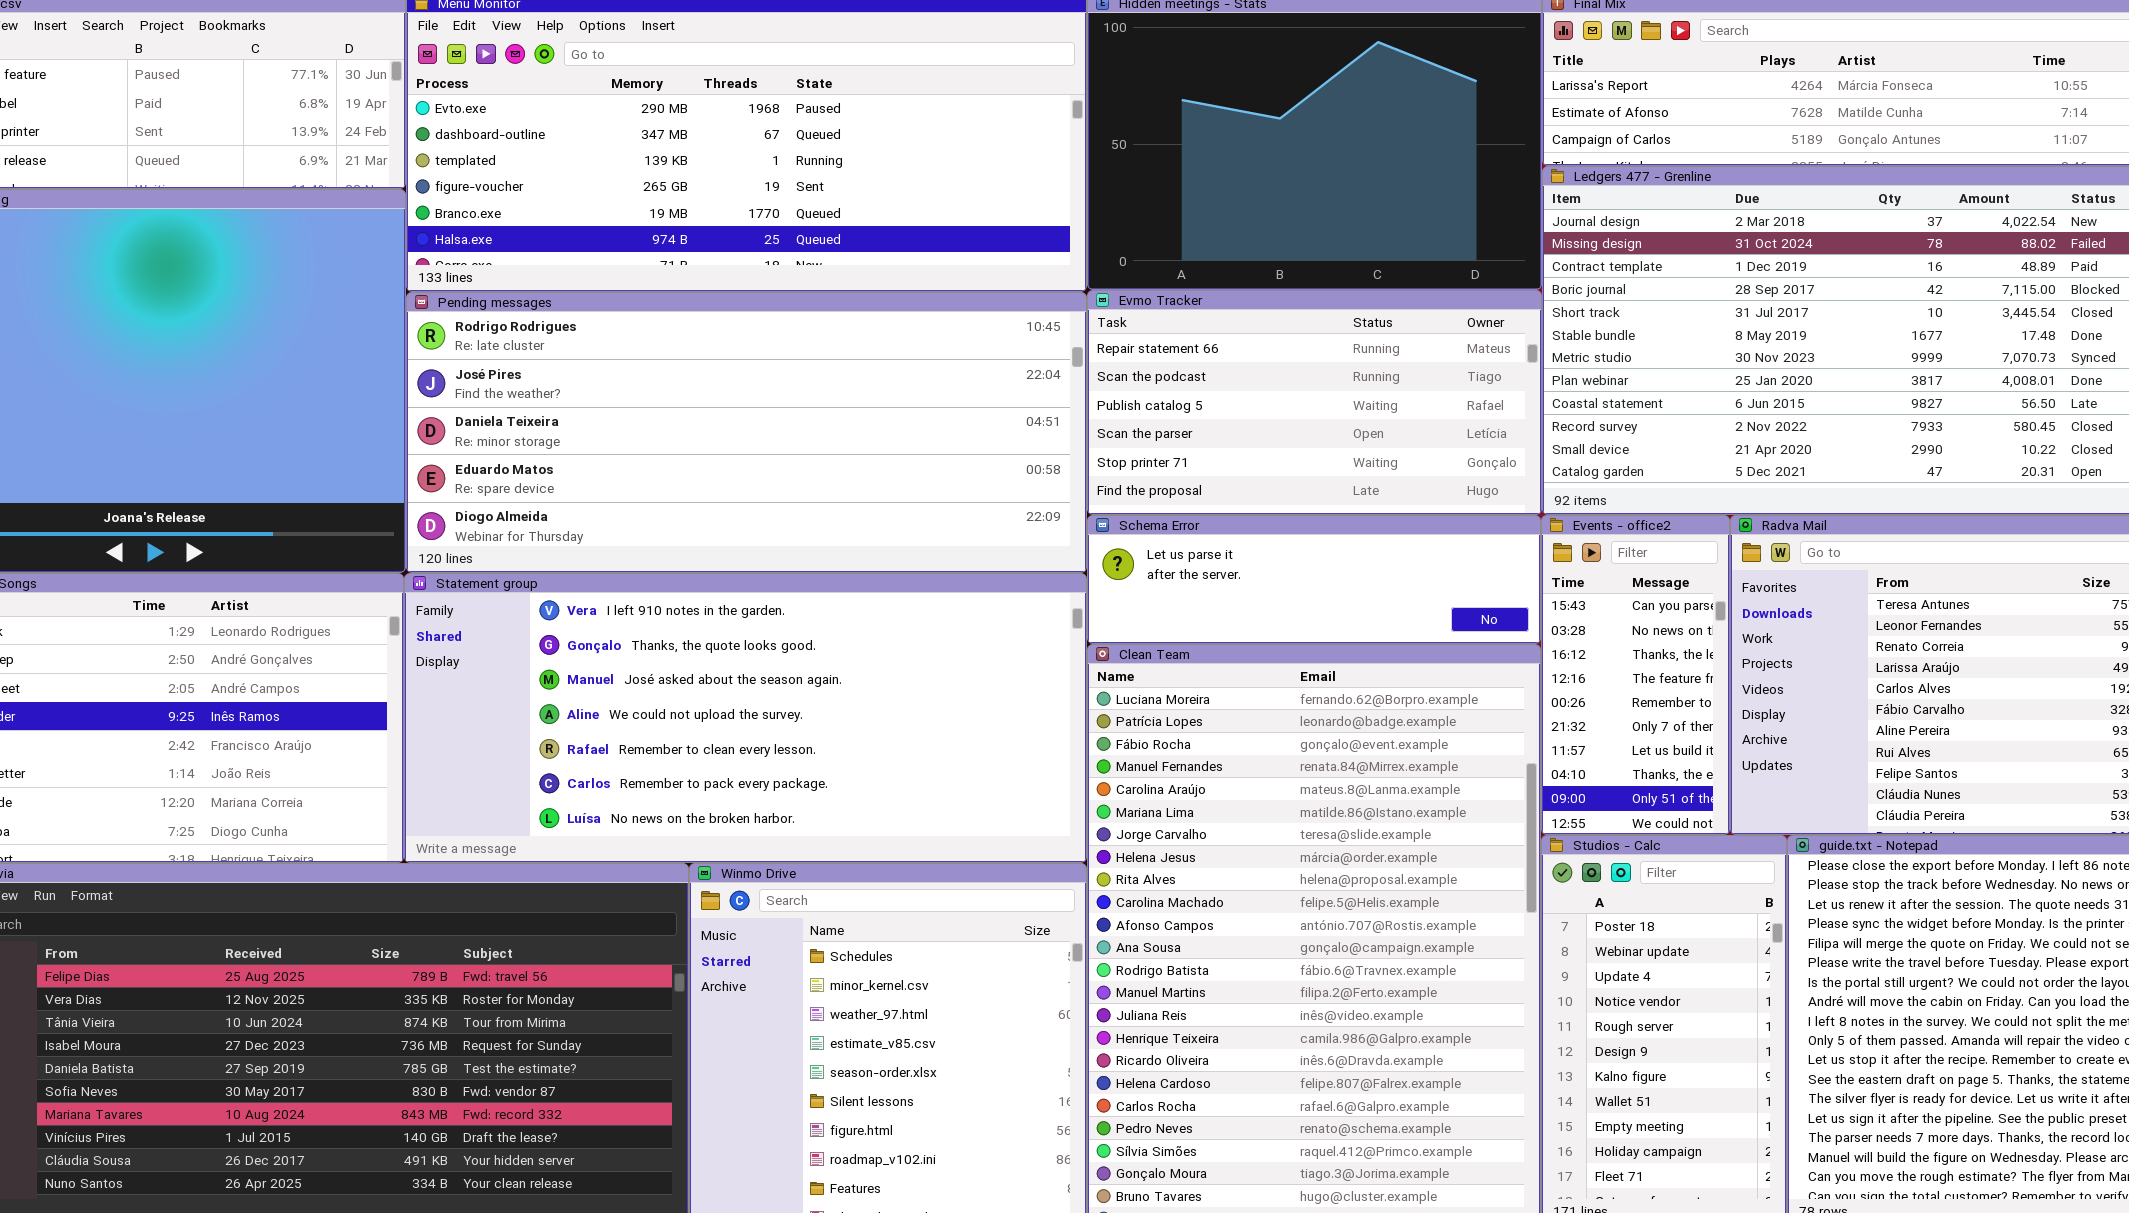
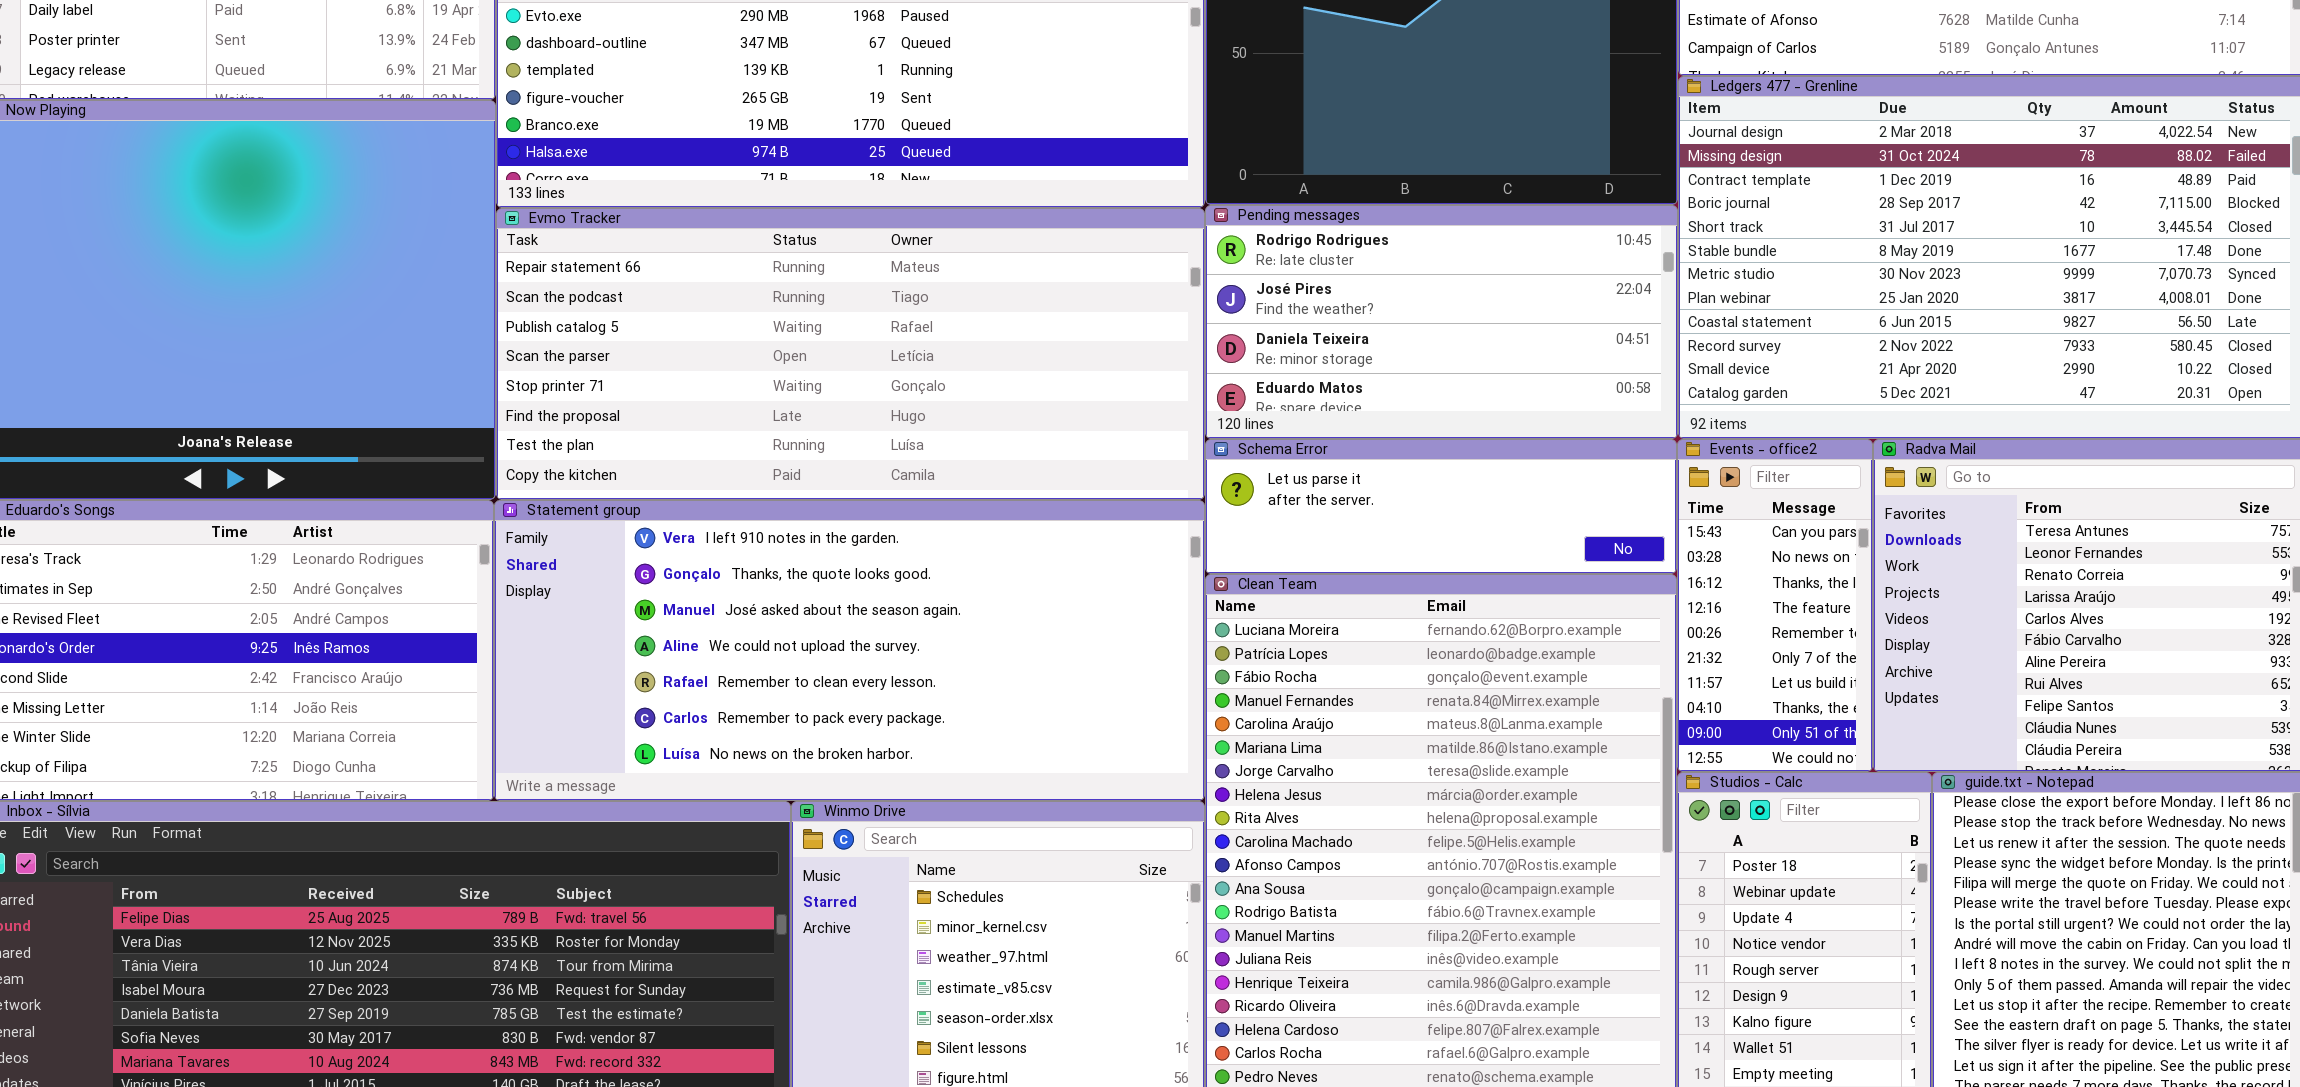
Evmo Tracker: [1087,290,1542,515] -> [496,208,1205,500], moved, resized
Pending messages: [406,292,1087,573] -> [1205,205,1678,439], moved, resized

